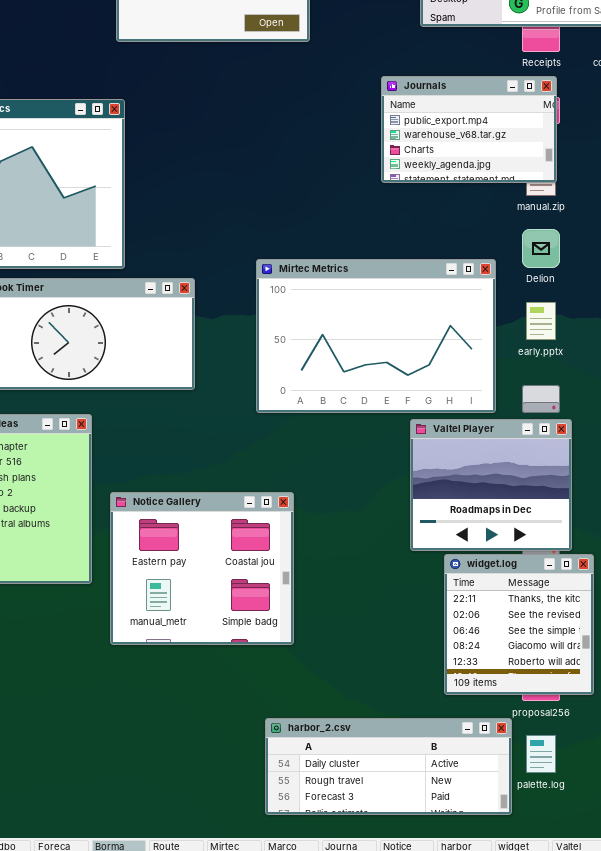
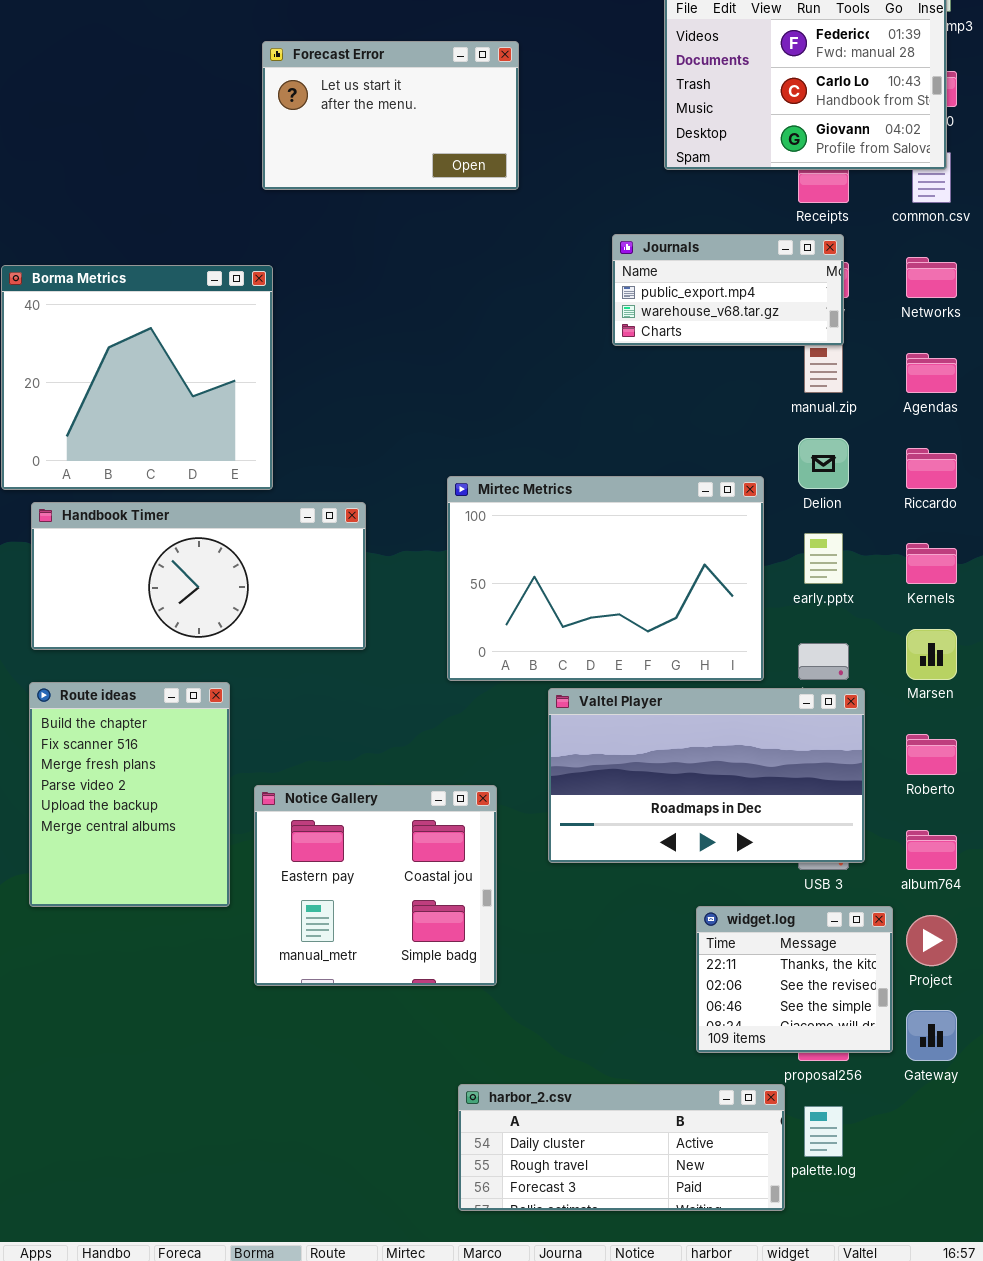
Journals: [381,76,557,183] -> [612,234,844,346], resized
Valtel Player: [410,419,572,551] -> [548,688,865,863], resized
widget.log: [444,554,594,695] -> [696,906,893,1053], resized

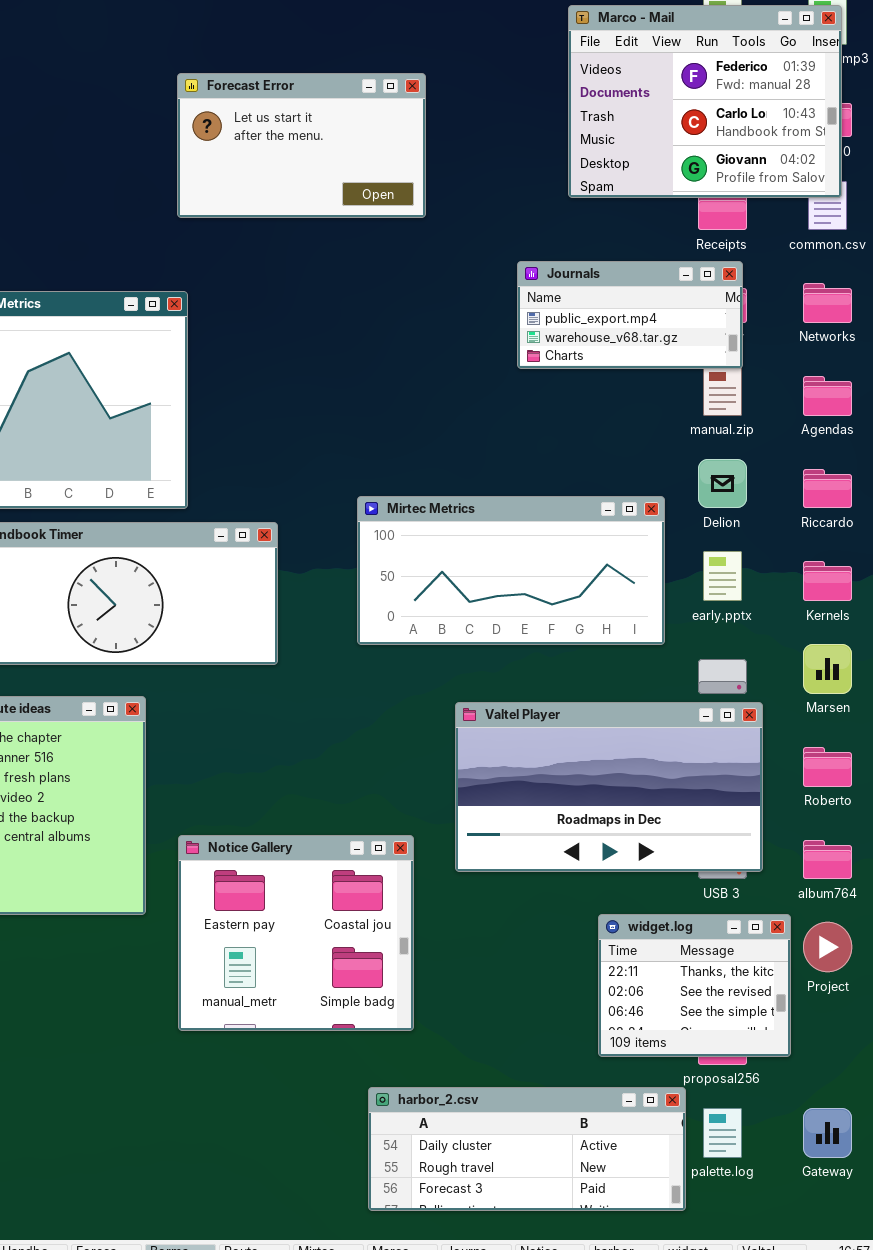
Mirtec Metrics: [447,476,764,681] -> [357,496,665,645], resized
Notice Gallery: [254,785,497,986] -> [178,835,414,1031], moved
Gateway: [906,1010,957,1061] -> [803,1108,852,1158], moved

